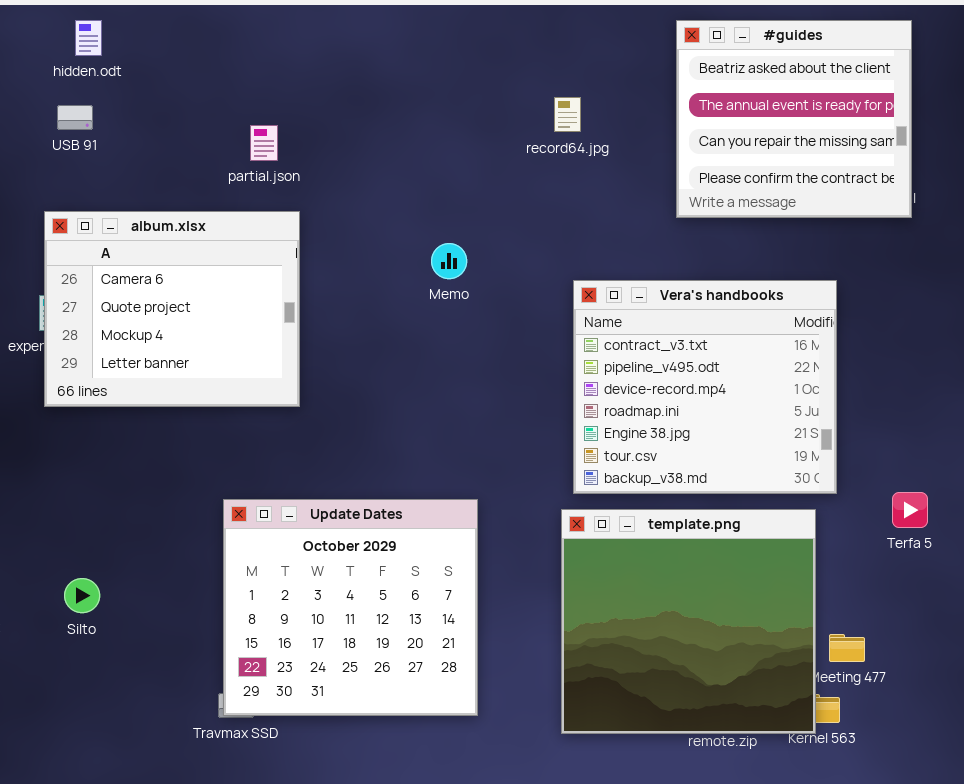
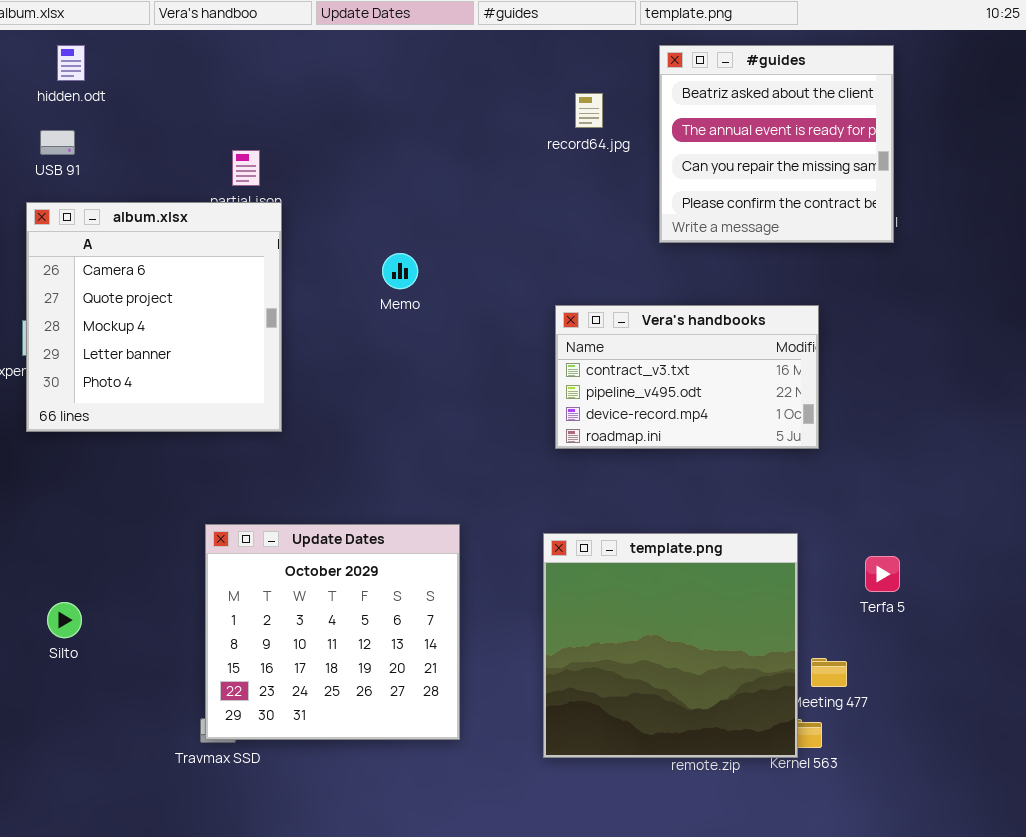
record64.jpg: [554,97,581,132] -> [575,93,603,128], moved
album.xlsx: [44,211,300,407] -> [26,202,282,432], resized
Memo: [431,243,467,279] -> [382,253,418,289], moved
Vera's handbooks: [573,280,837,494] -> [555,305,819,449], resized
Terfa 5: [892,492,928,528] -> [865,556,900,592], moved

